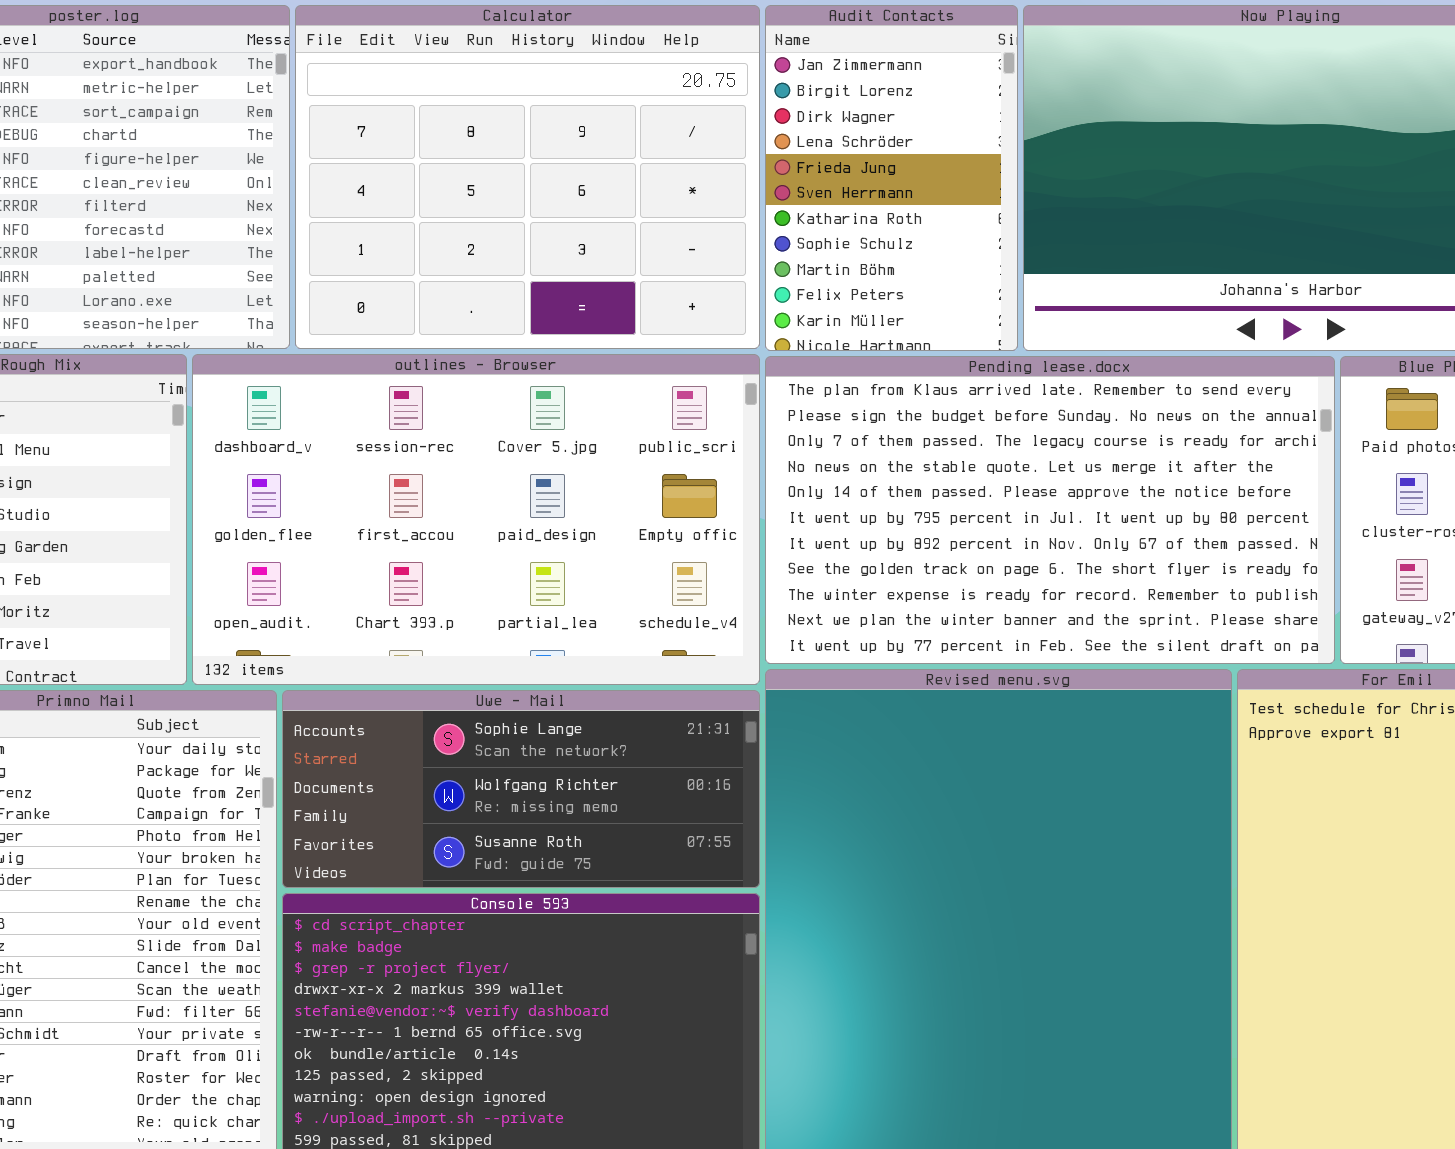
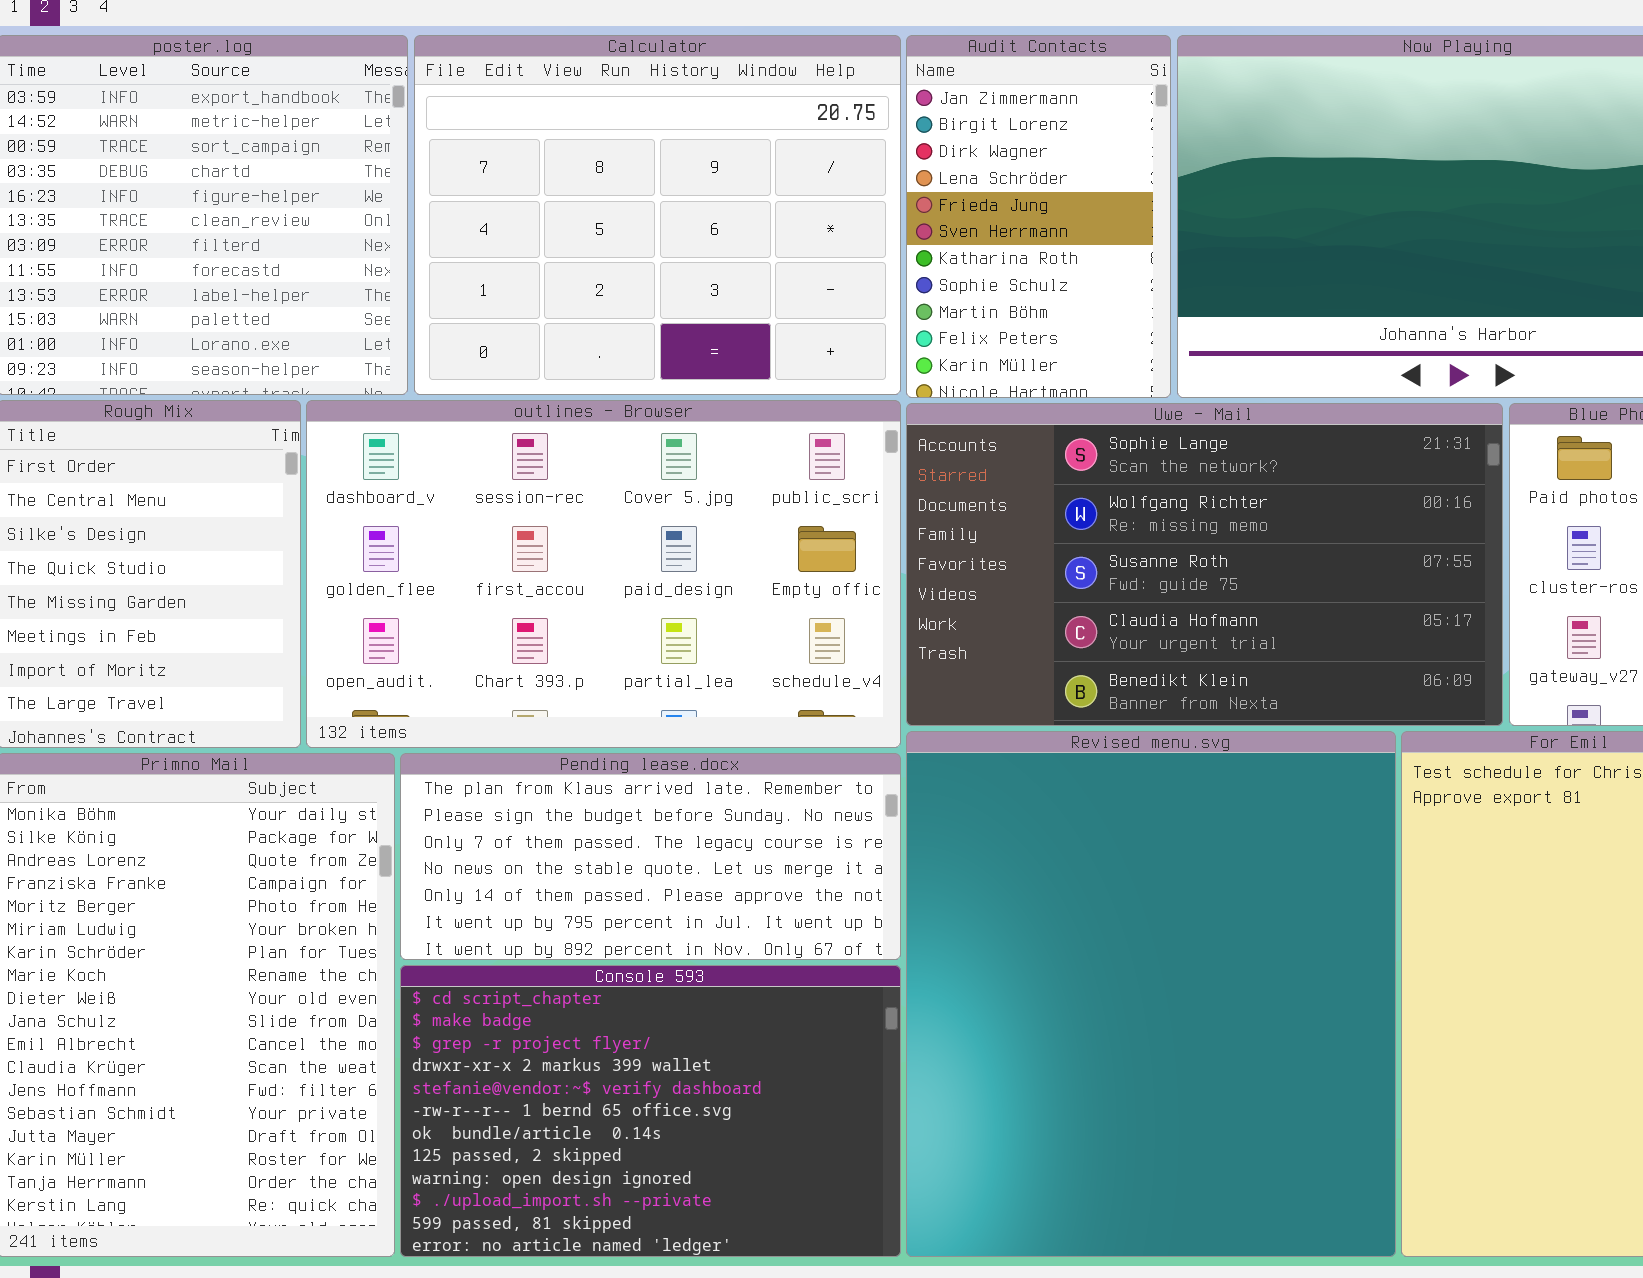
Pending lease.docx: [765,356,1335,664] -> [400,753,901,960], moved, resized
Uwe - Mail: [282,690,760,888] -> [906,403,1503,726], moved, resized

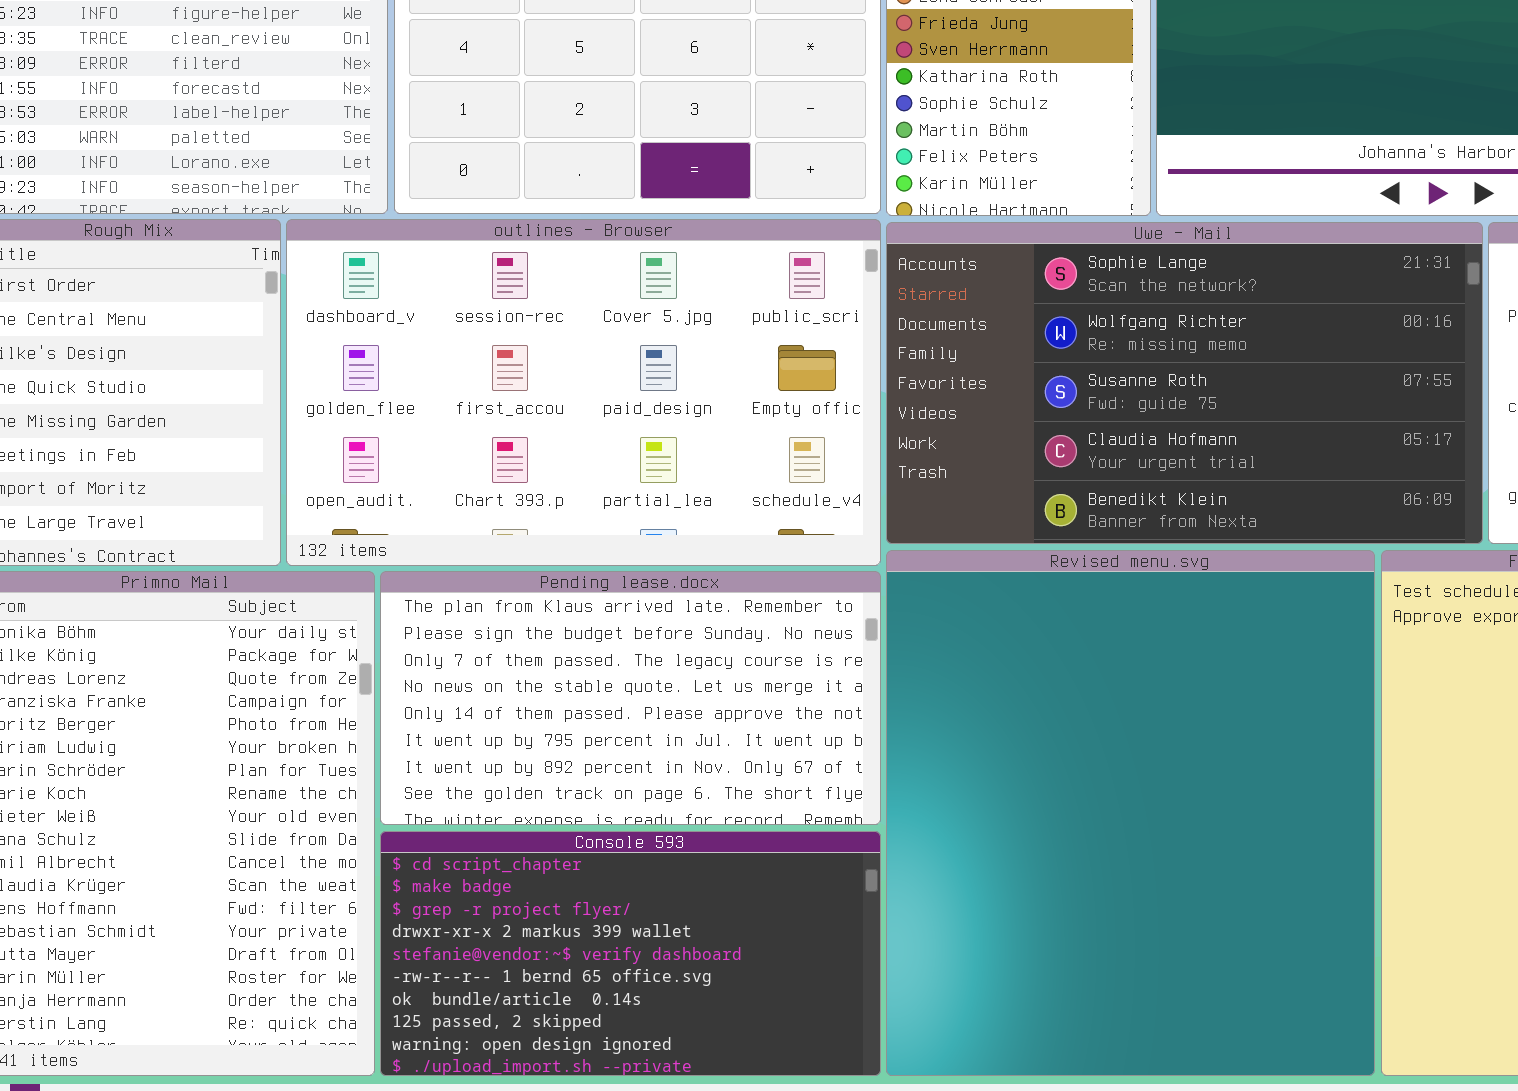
Pending lease.docx: [400,753,901,960] -> [380,571,881,825], resized
Console 593: [400,965,901,1257] -> [380,831,881,1076], resized

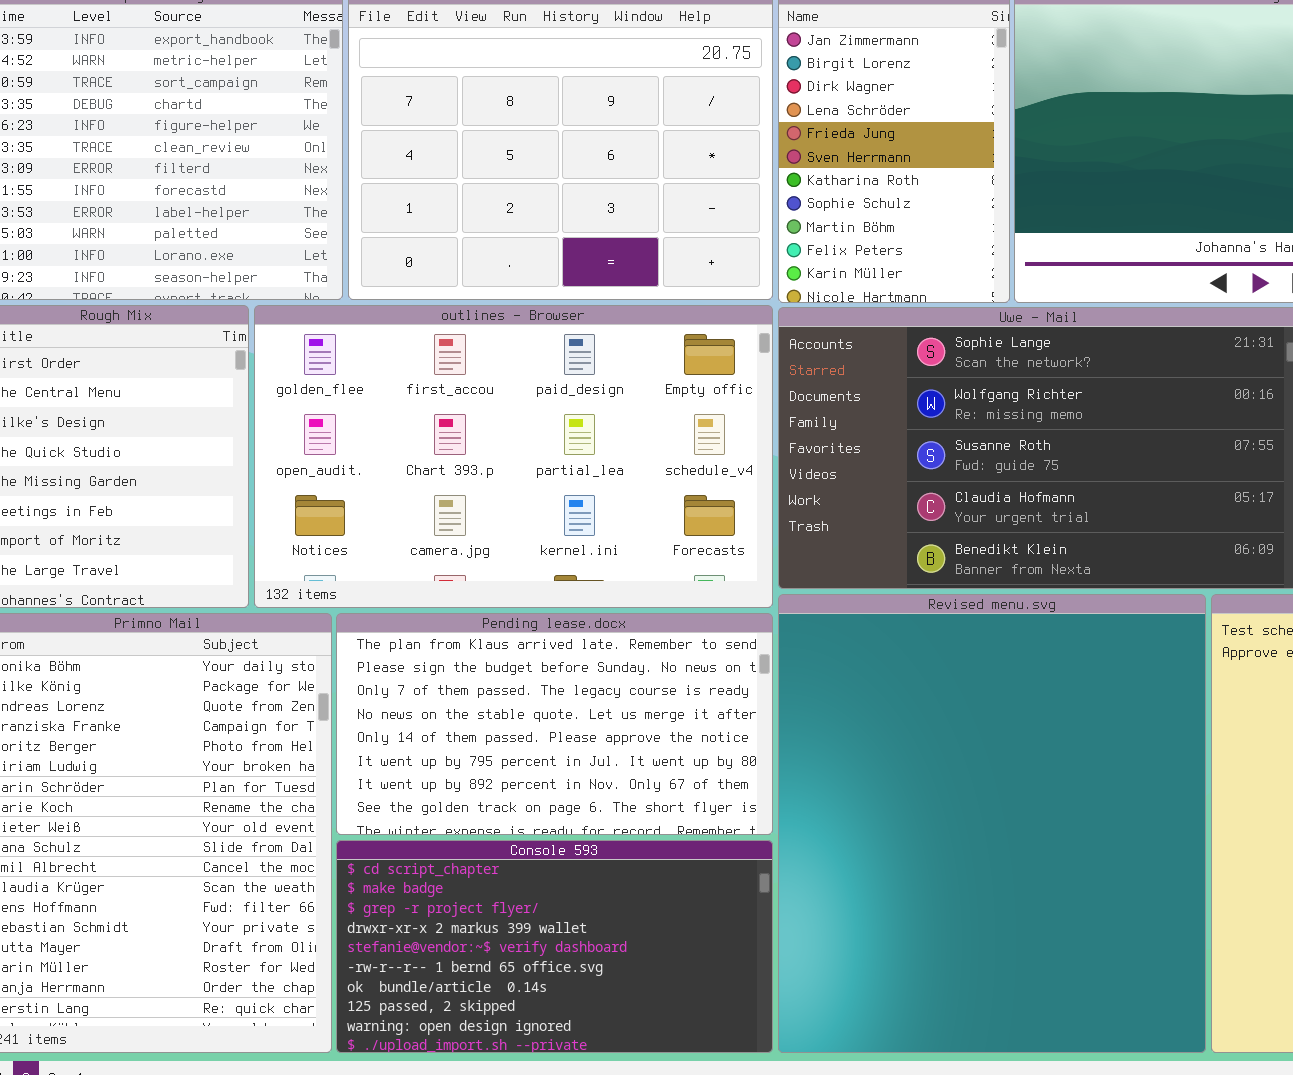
outlines - Browser: [286,219,881,566] -> [254,305,773,608], scrolled down 1 row

